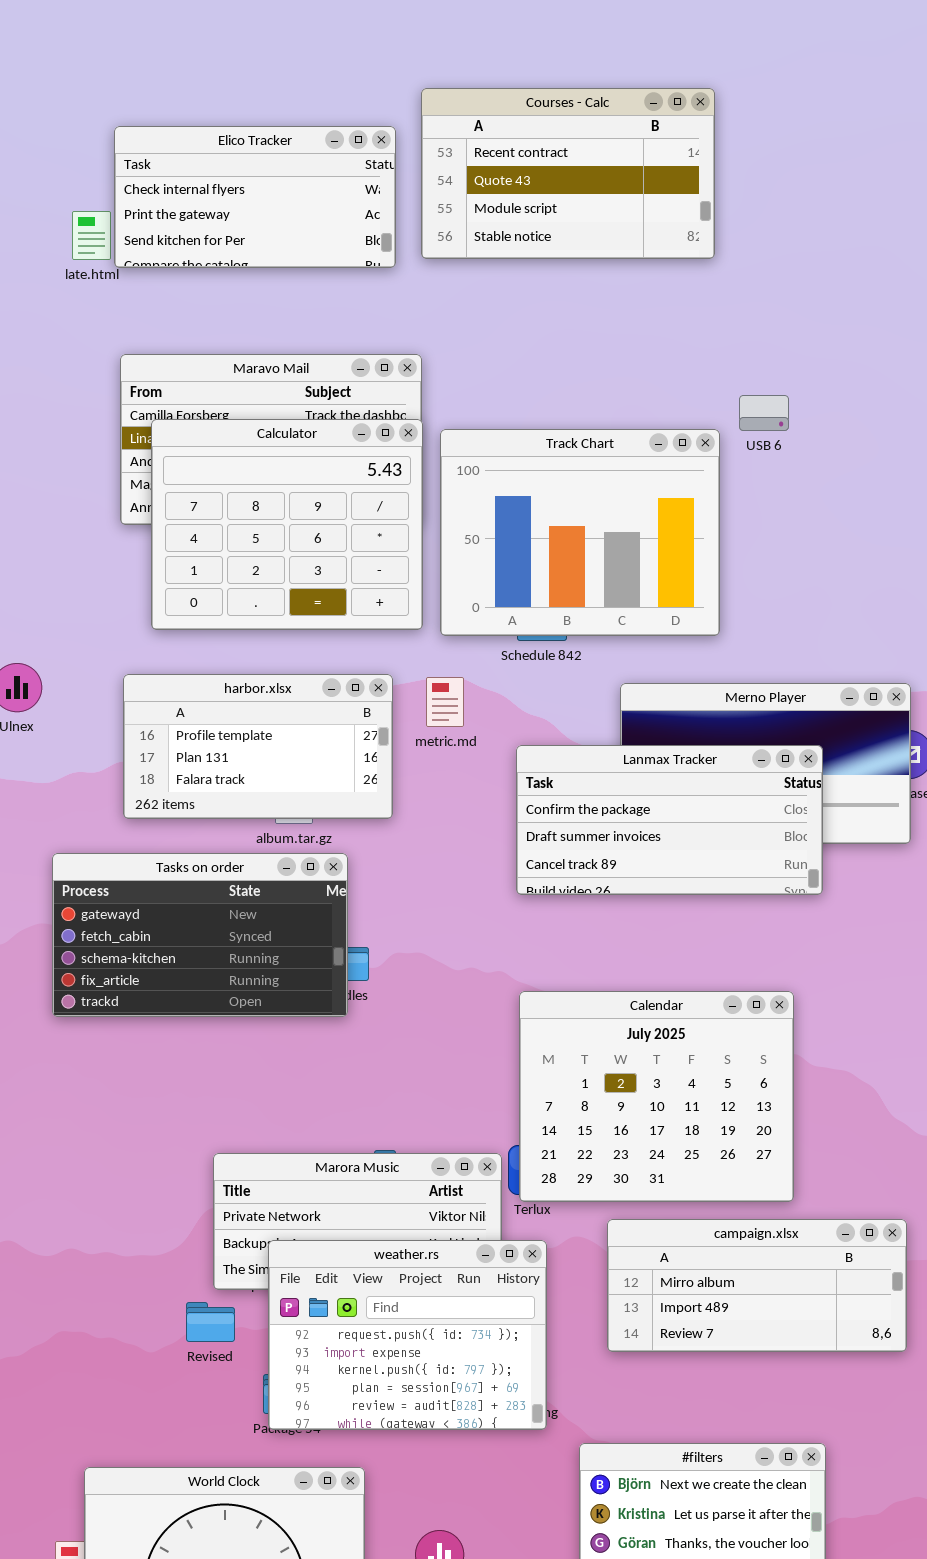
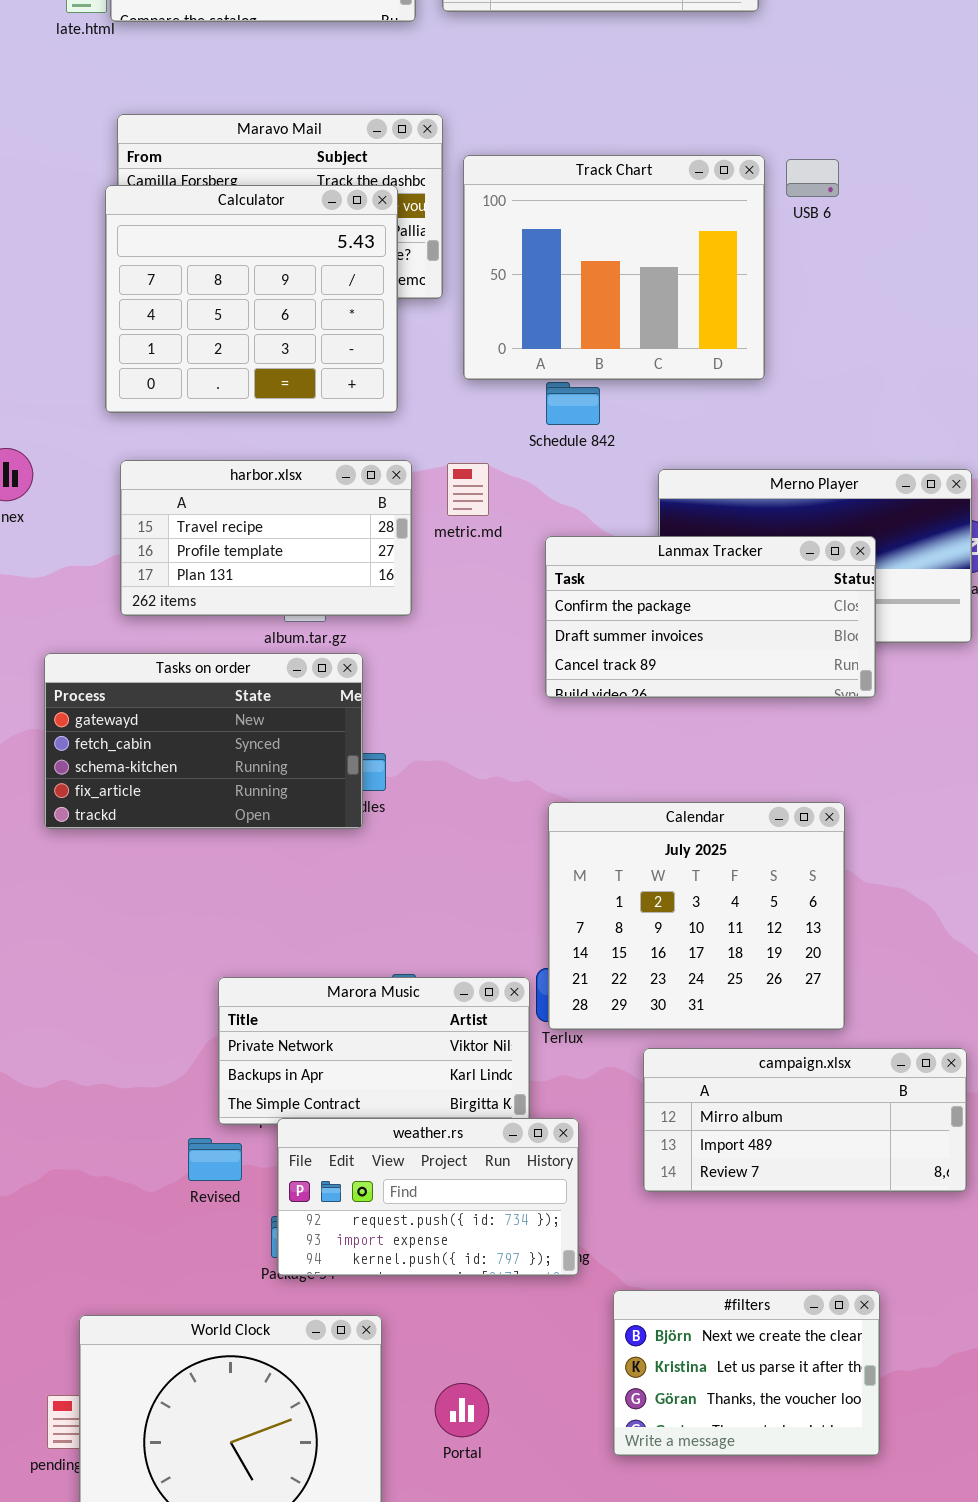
Calculator: [151,419,423,630] -> [105,185,398,413], moved
Track Chart: [440,429,720,636] -> [463,155,765,380], moved
harbor.xlsx: [123,674,393,819] -> [120,460,412,616], scrolled up 1 row
weather.rs: [268,1240,547,1430] -> [277,1118,579,1276], resized

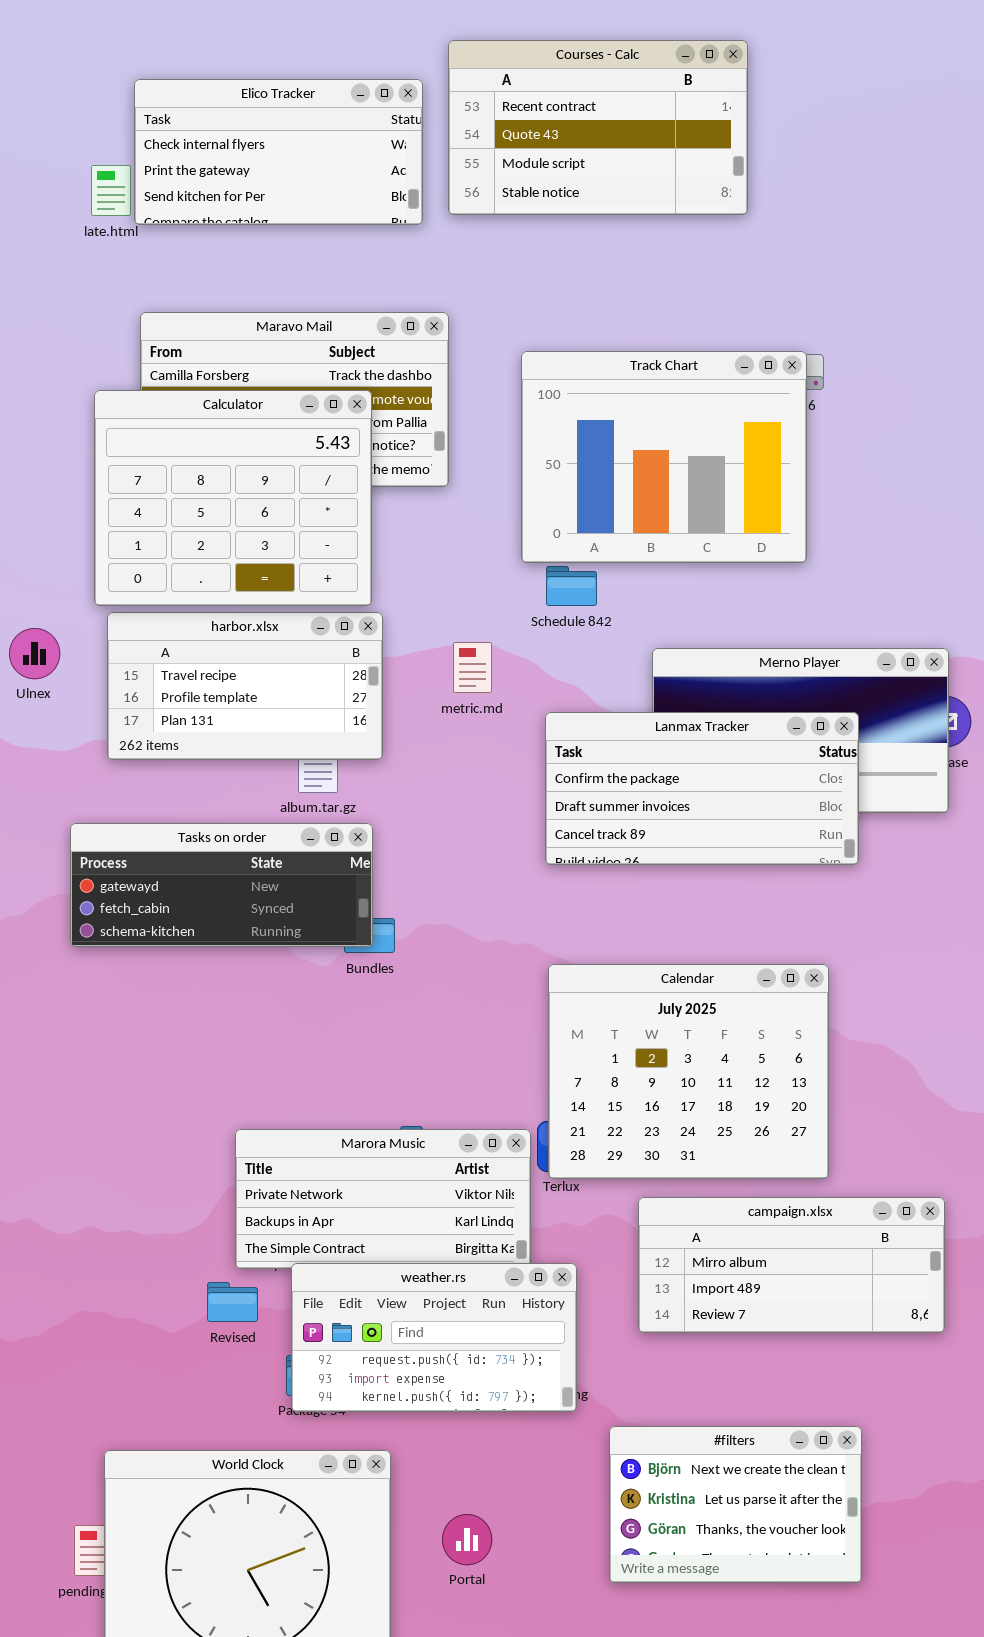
Track Chart: [463,155,765,380] -> [521,351,807,563], moved
Calculator: [105,185,398,413] -> [94,390,372,606], moved
harbor.xlsx: [120,460,412,616] -> [107,612,383,760], moved
Tasks on order: [44,653,363,829] -> [70,823,373,947], resized

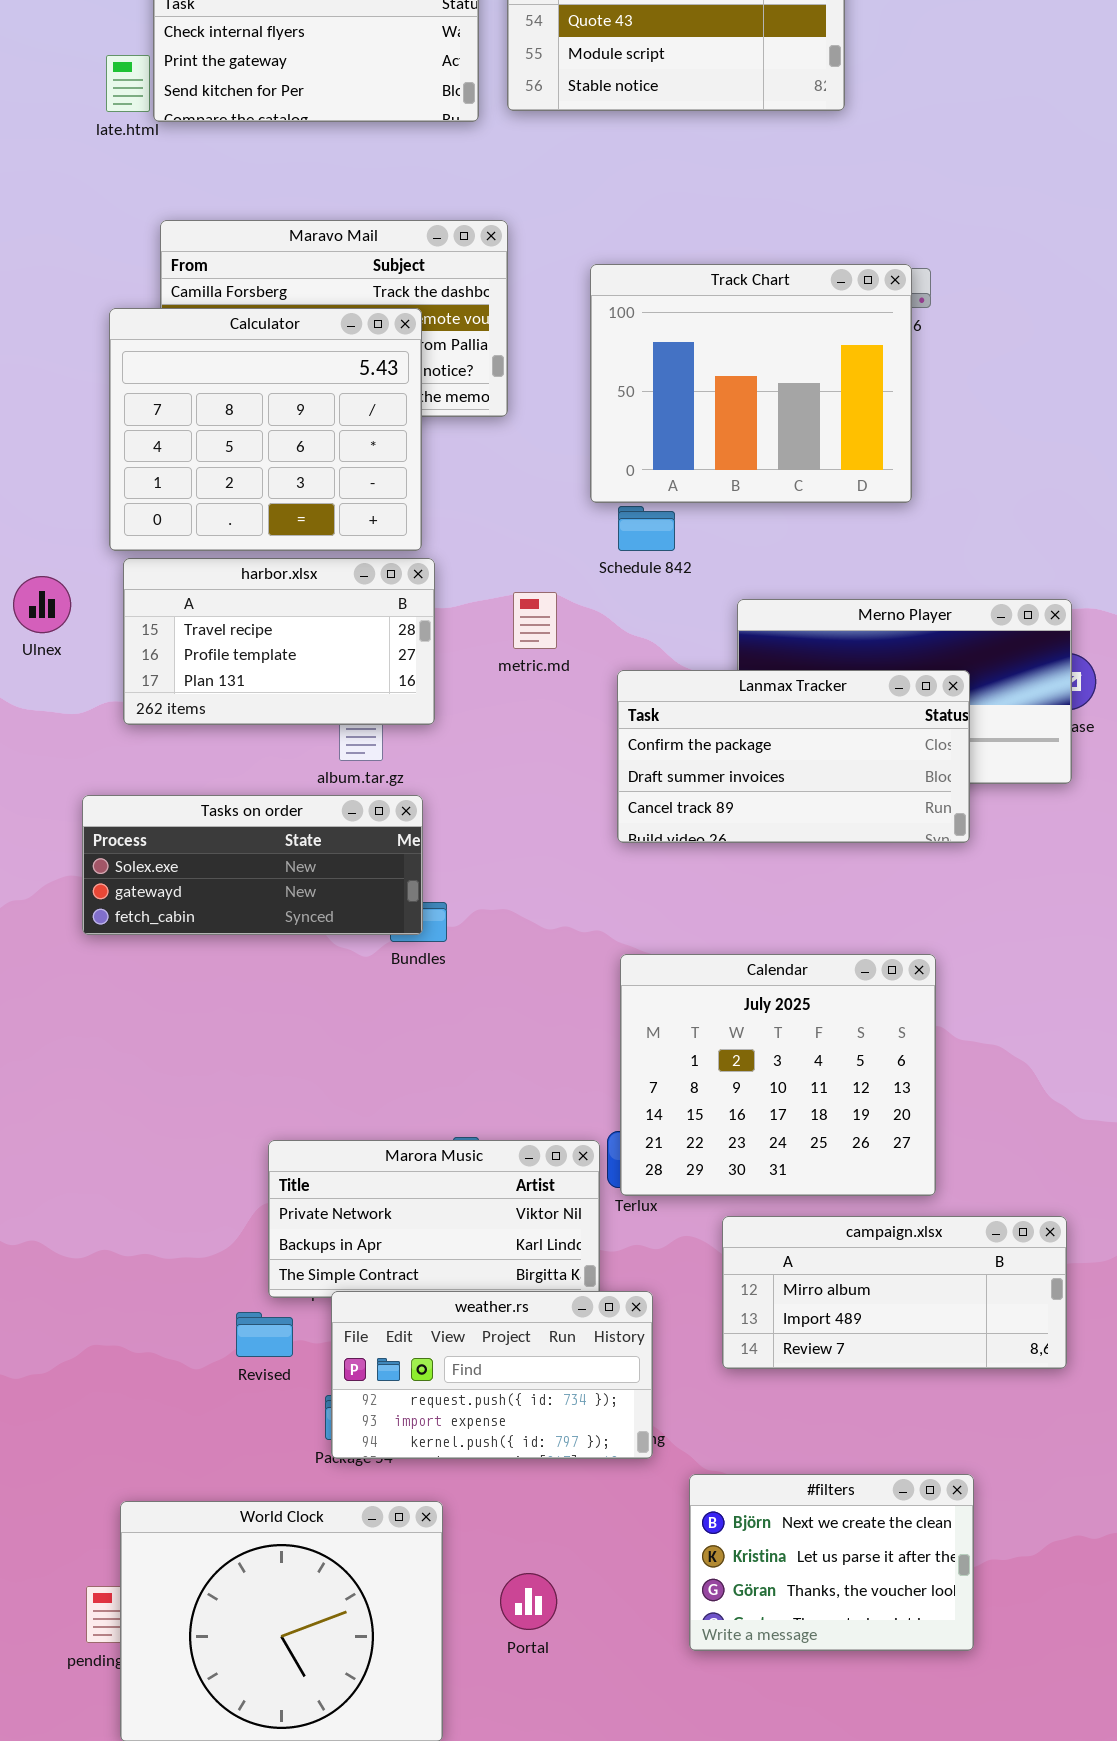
Tasks on order: [70,823,373,947] -> [82,795,423,935], scrolled up 1 row

